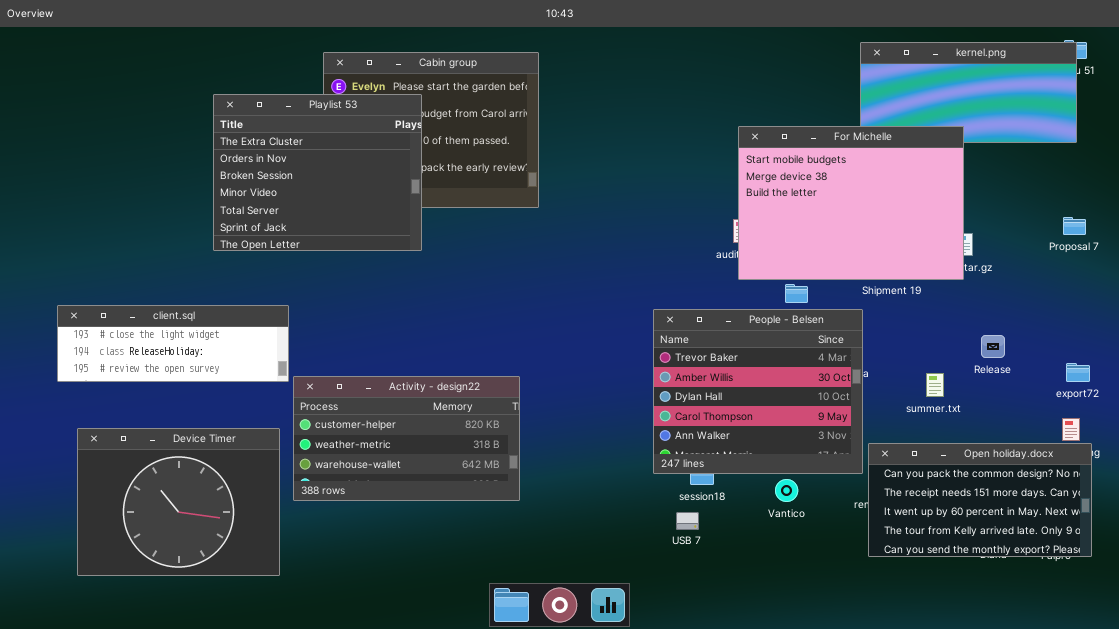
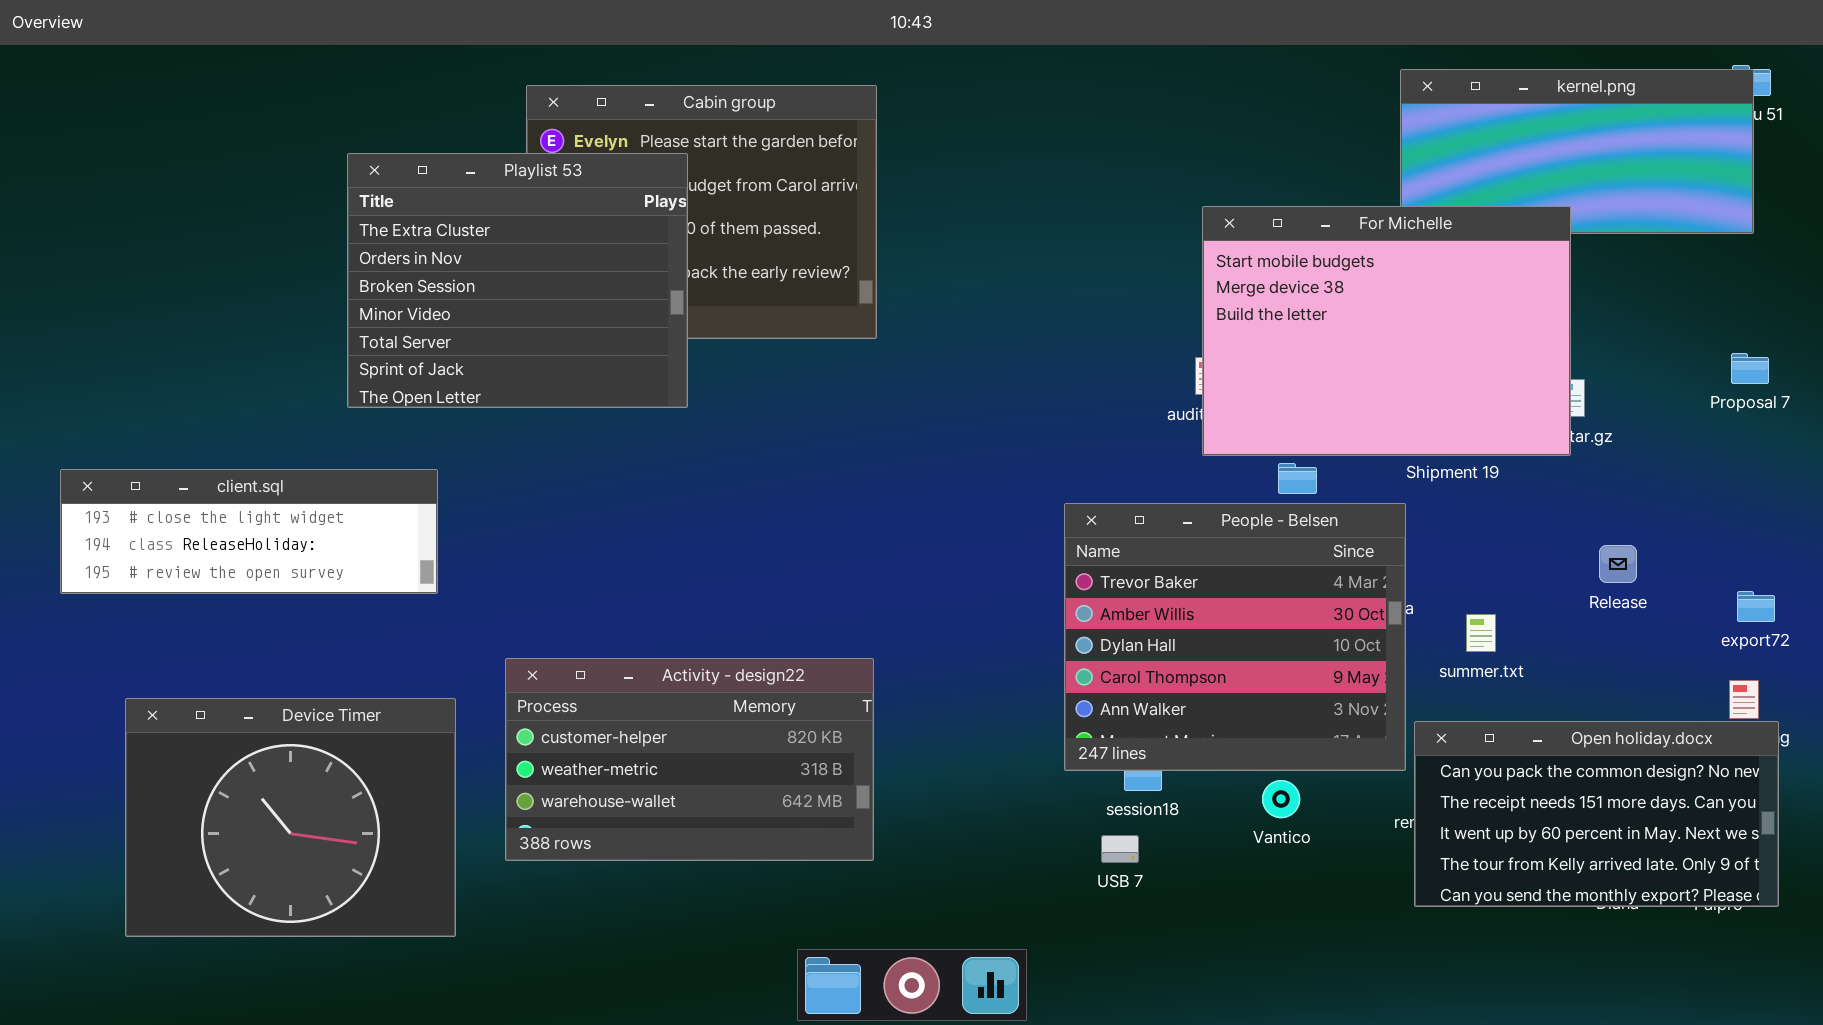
client.sql: [57,305,289,382] -> [60,469,438,594], moved
summer.txt: [926,373,944,397] -> [1466,614,1496,652], moved
Activity - design22: [293,376,520,501] -> [505,658,874,861], moved

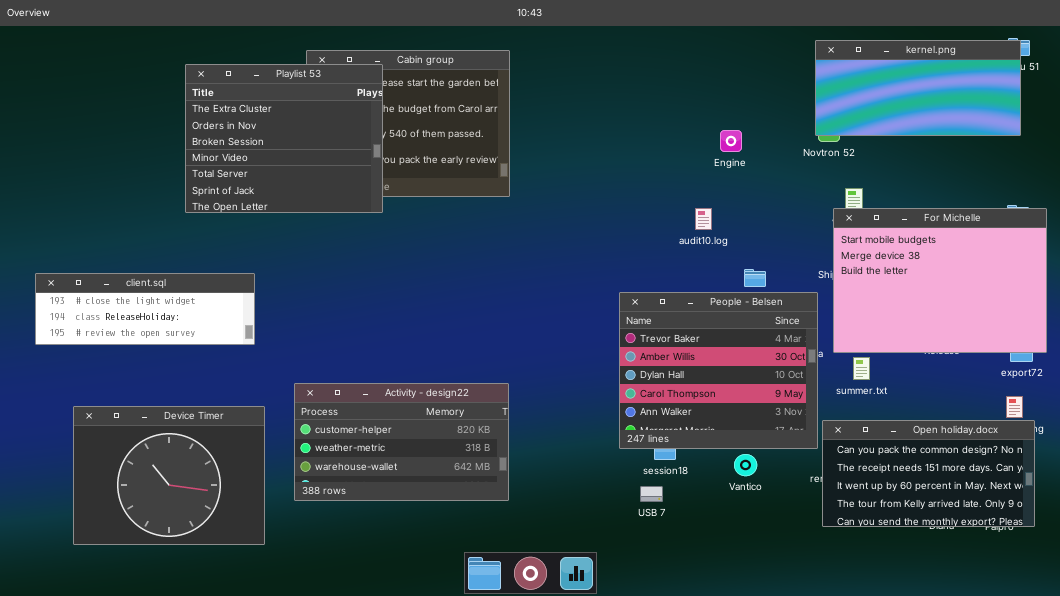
Playlist 53: [347,153,688,408] -> [185,64,383,213], moved
For Michelle: [1202,206,1571,456] -> [833,208,1047,353], moved

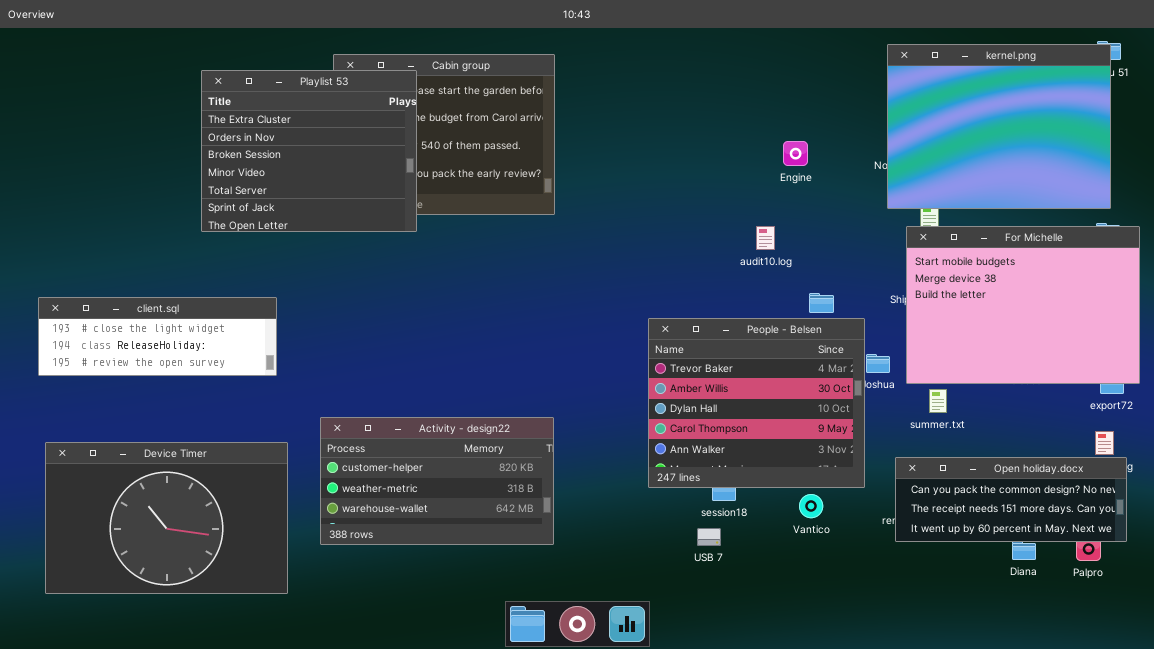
kernel.png: [815,40,1021,136] -> [887,44,1111,209], resized
People - Belsen: [619,292,818,449] -> [648,318,865,488], moved
Device Timer: [73,406,265,545] -> [45,442,288,594], resized
Open holiday.docx: [822,420,1035,527] -> [895,457,1127,542], resized

